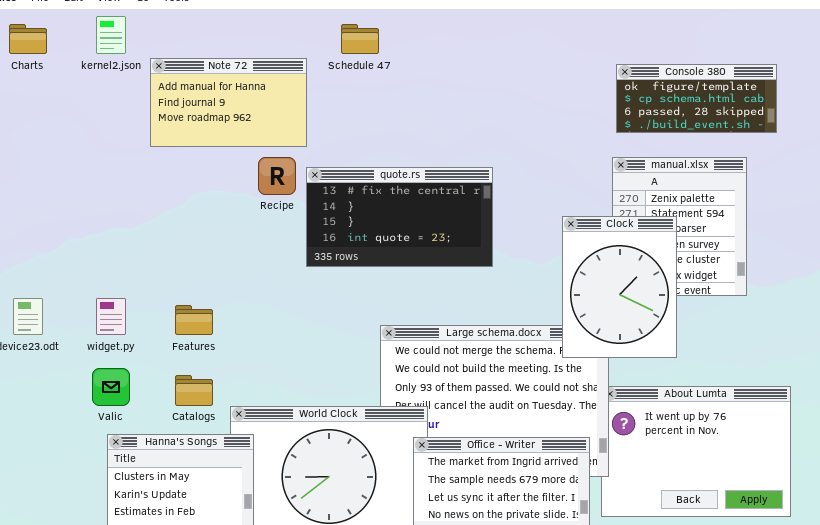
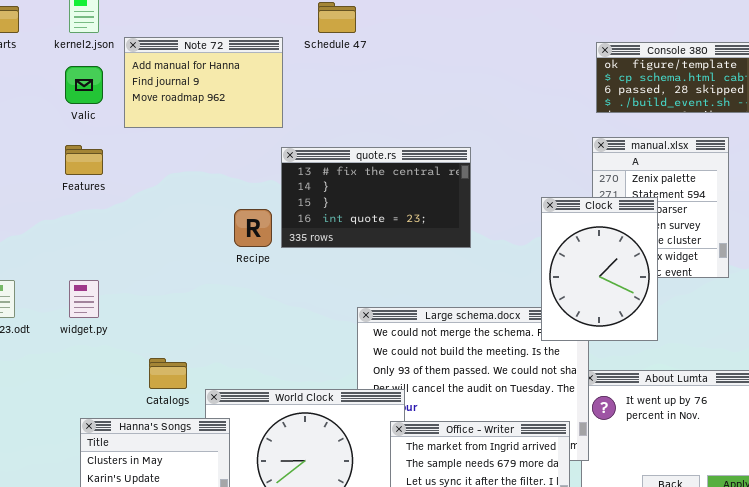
Recipe: [258,157,296,195] -> [234,209,272,247], moved
Features: [175,305,213,335] -> [65,145,103,175], moved
Valic: [92,368,130,406] -> [65,66,103,104], moved

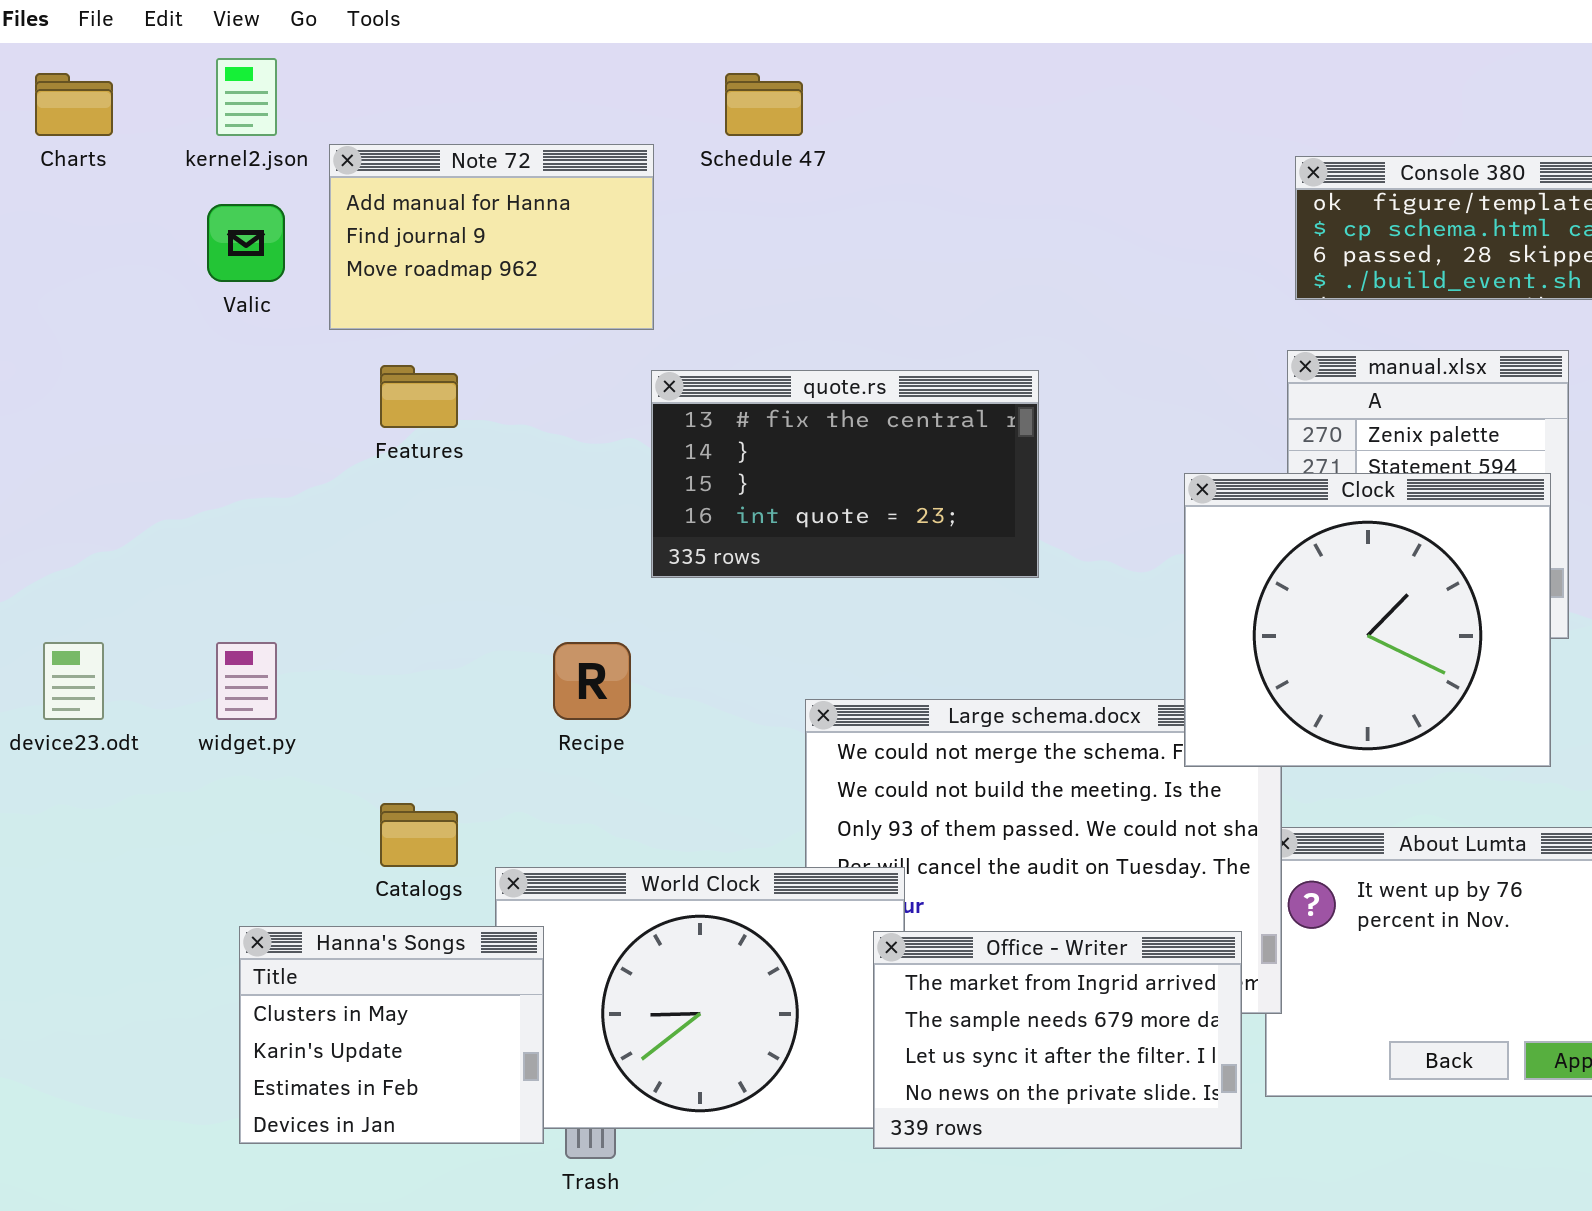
Features: [65,145,103,175] -> [380,365,458,428], moved
Clock: [541,197,658,341] -> [1184,473,1551,767], resized
Recipe: [234,209,272,247] -> [553,642,631,720], moved

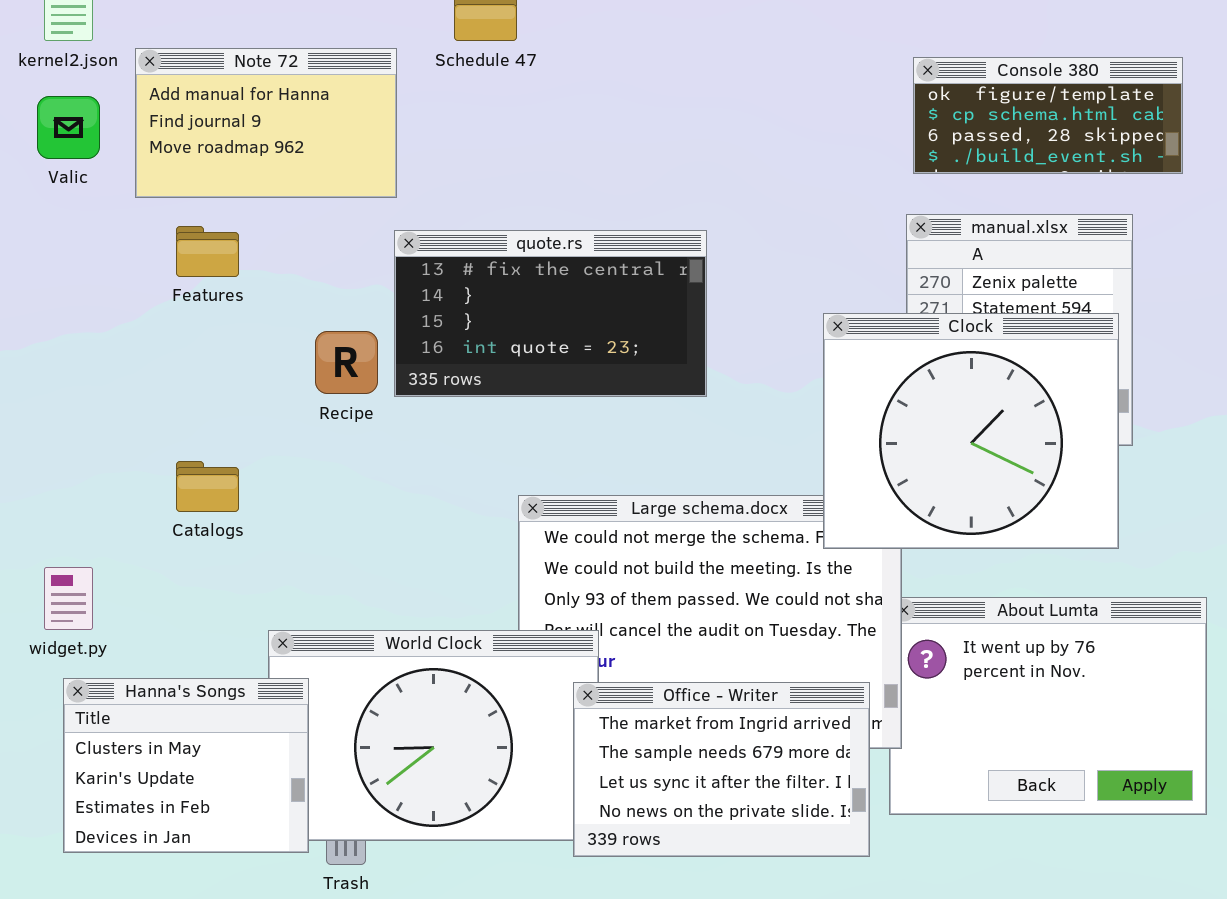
widget.py: [216,642,277,720] -> [44,567,93,630], moved
Recipe: [553,642,631,720] -> [315,331,378,394], moved
Catalogs: [380,803,458,867] -> [176,461,239,512], moved

